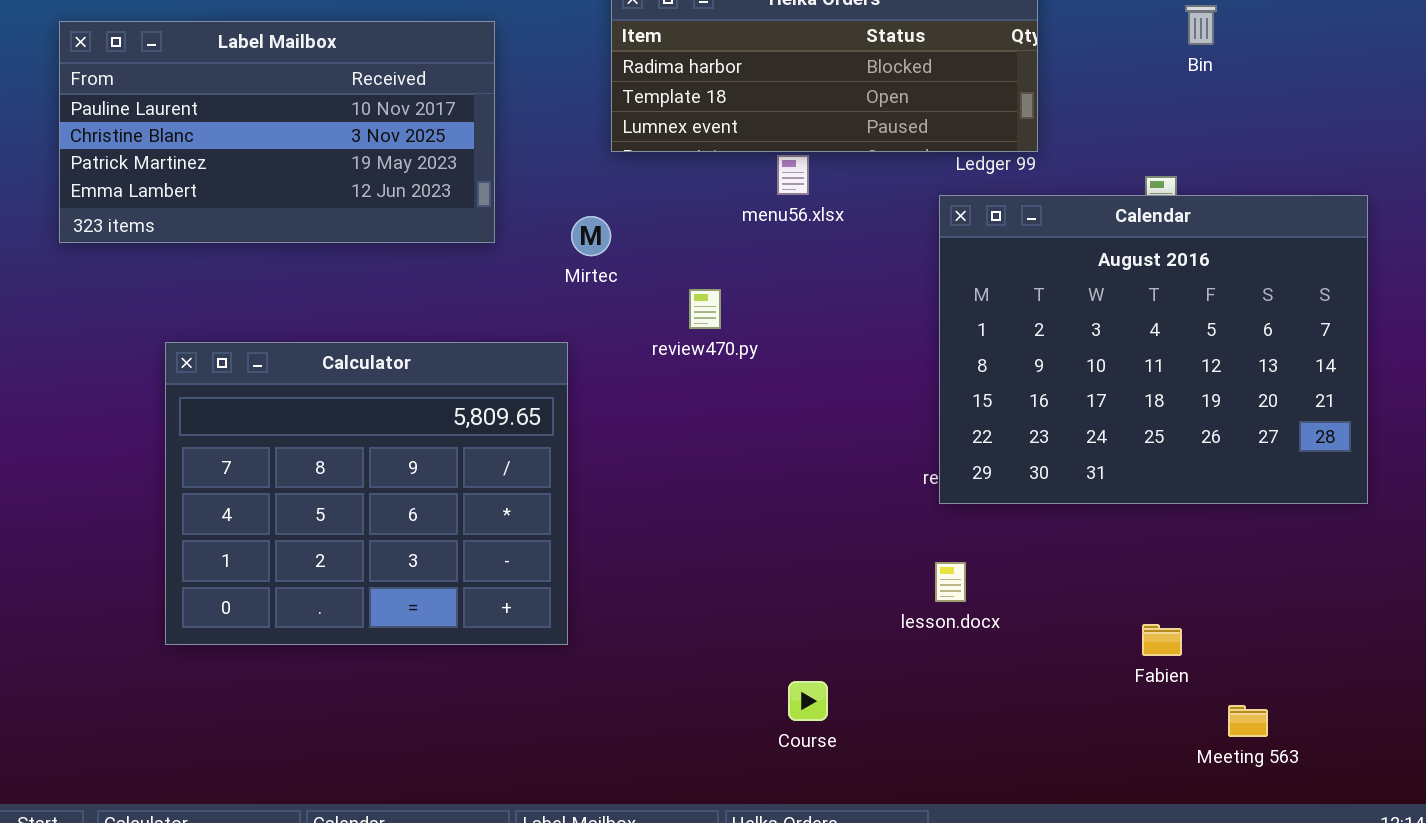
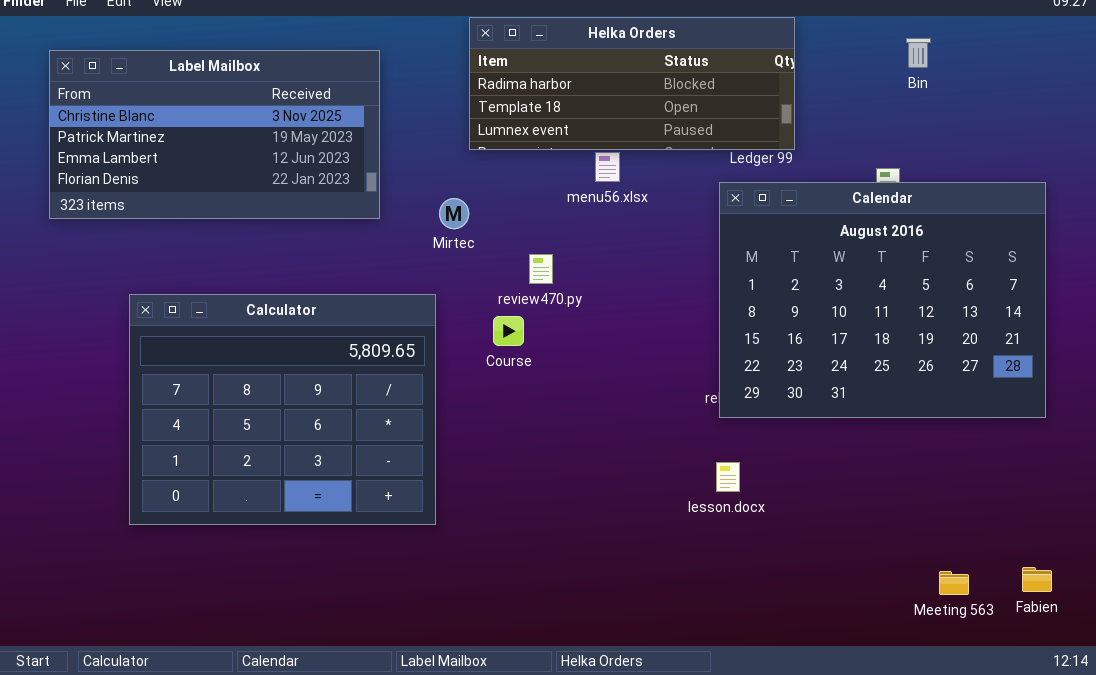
Label Mailbox: [59,21,495,243] -> [49,50,380,219], scrolled down 1 row
Fabien: [1142,624,1182,656] -> [1022,567,1052,592], moved
Course: [788,681,828,721] -> [493,316,524,346], moved

